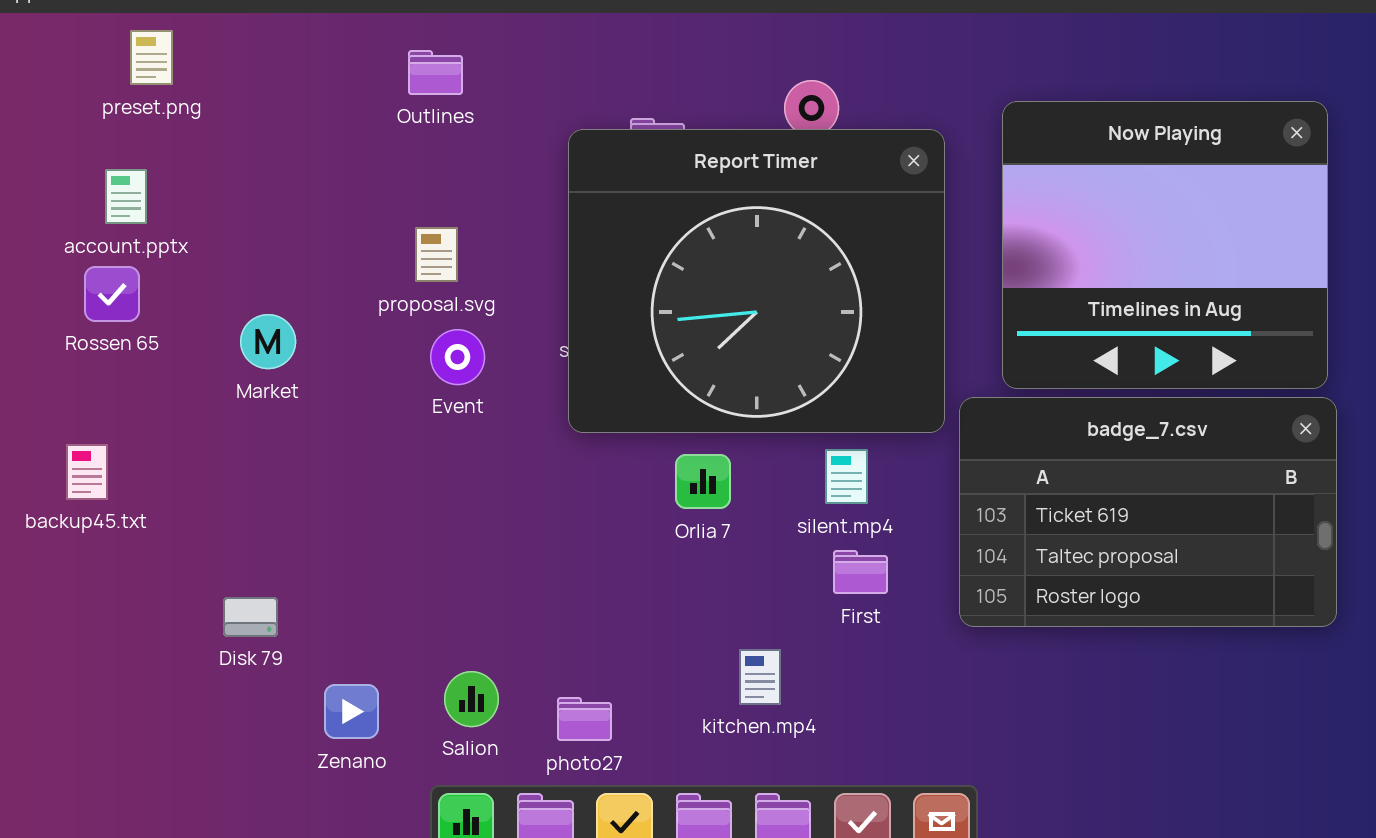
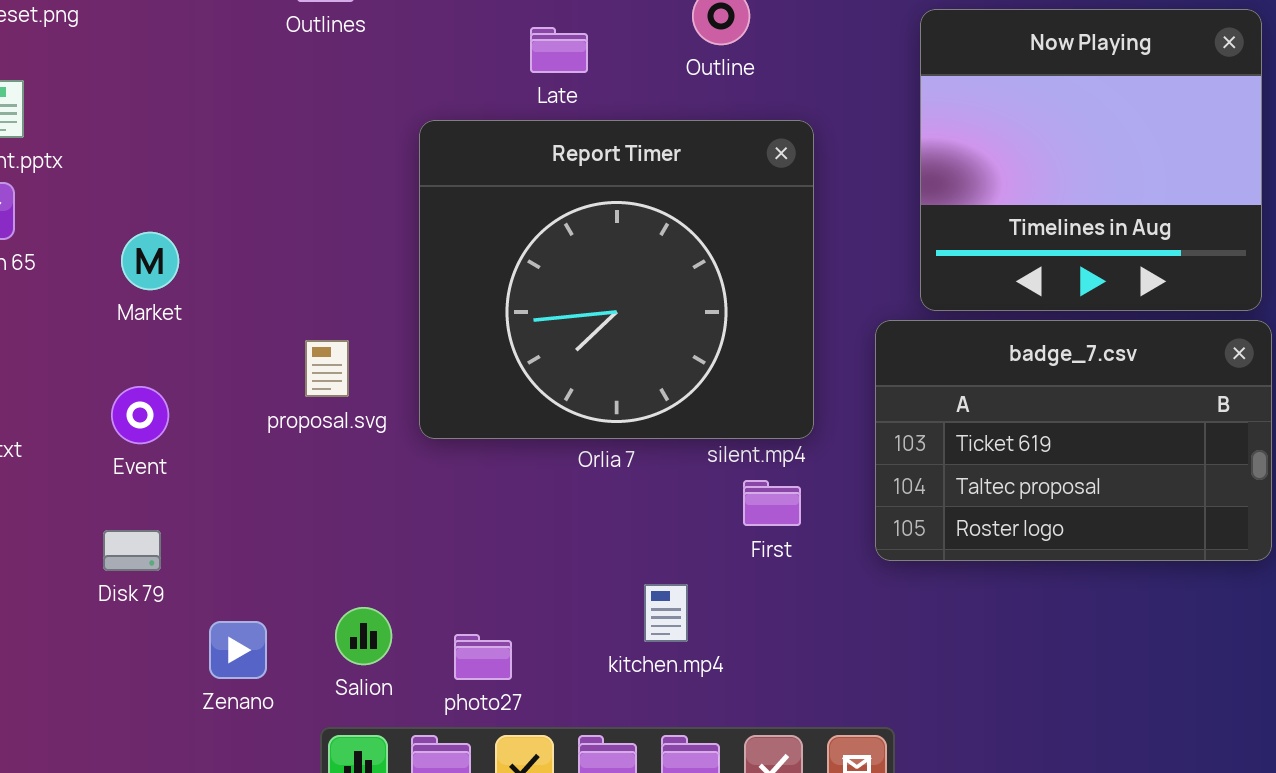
Report Timer: [568,129,945,433] -> [419,120,814,439], moved
proposal.svg: [415,227,458,282] -> [305,340,349,397], moved
Event: [430,329,485,385] -> [111,386,169,444], moved

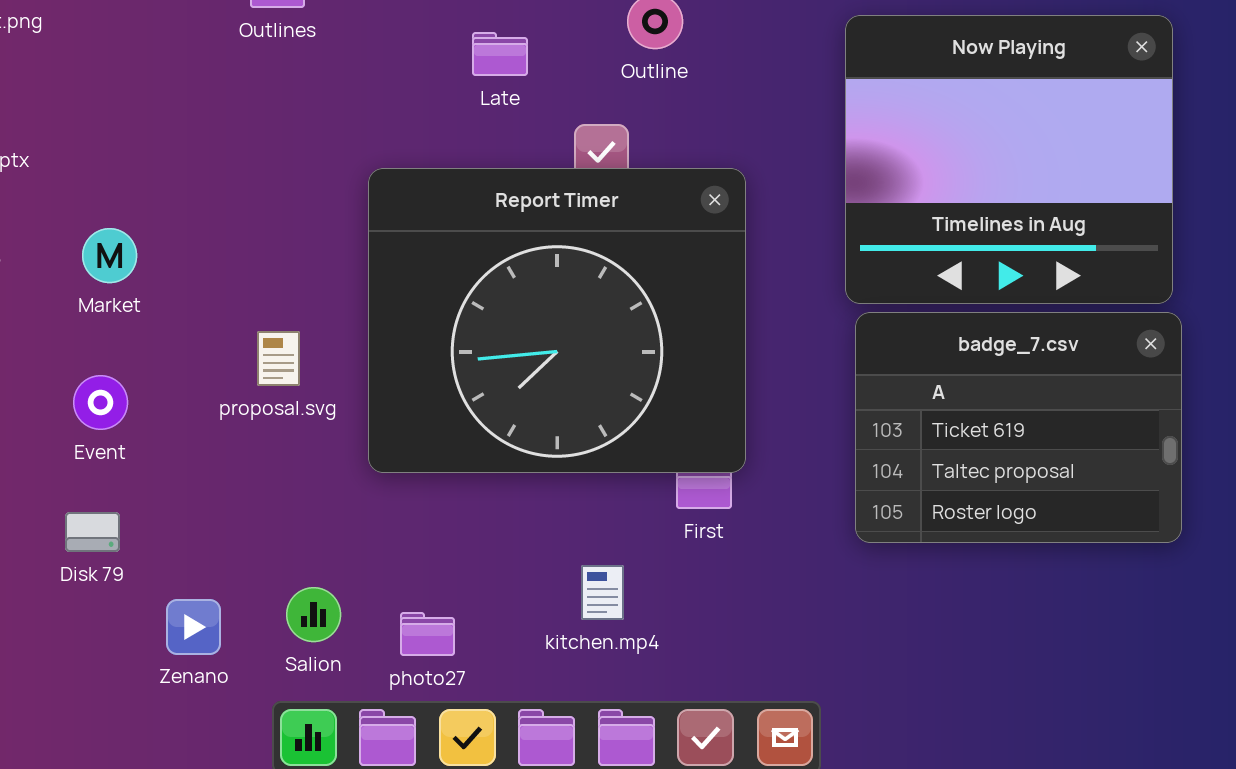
Report Timer: [419,120,814,439] -> [368,168,746,473], moved
badge_7.csv: [875,320,1272,561] -> [855,312,1182,543], resized

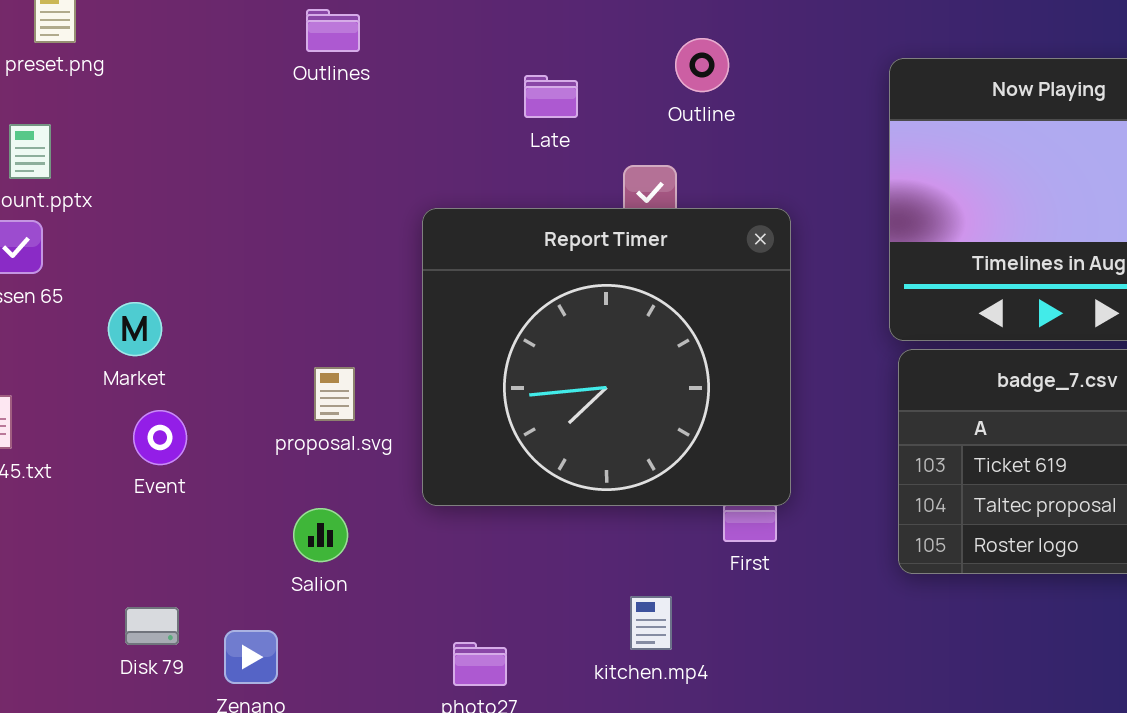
Market: [82,228,137,283] -> [108,302,162,356], moved
Disk 79: [65,512,120,552] -> [125,607,179,645], moved
Salion: [286,587,341,642] -> [293,508,348,562], moved

